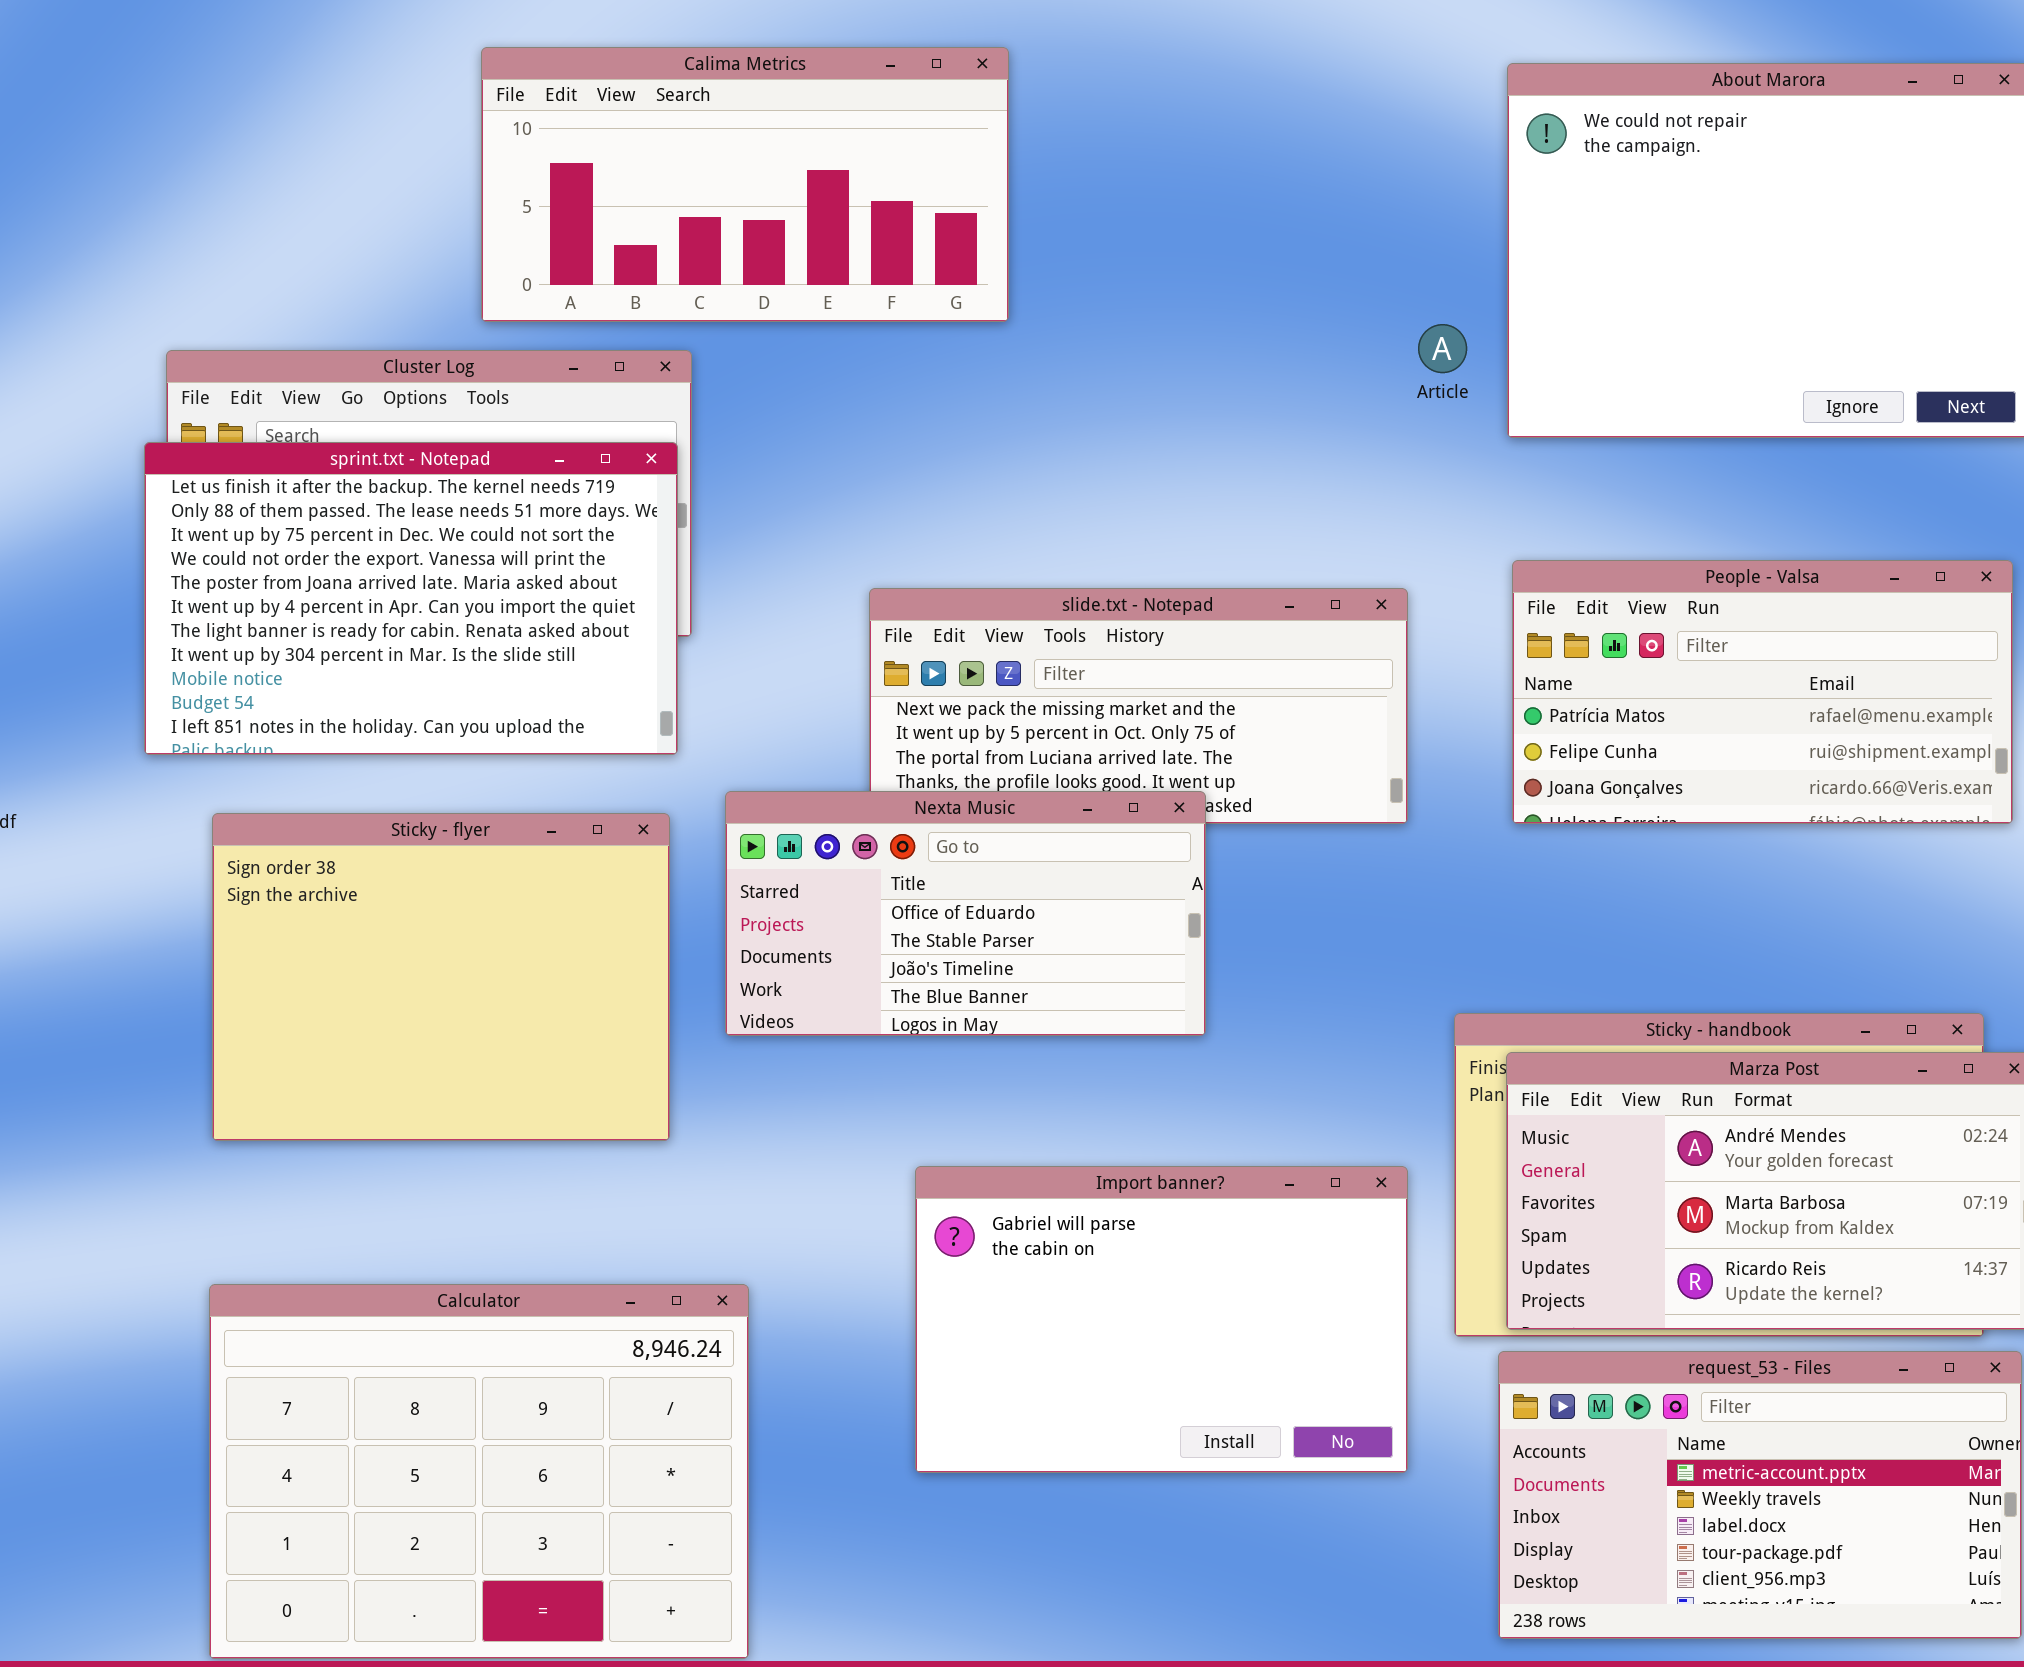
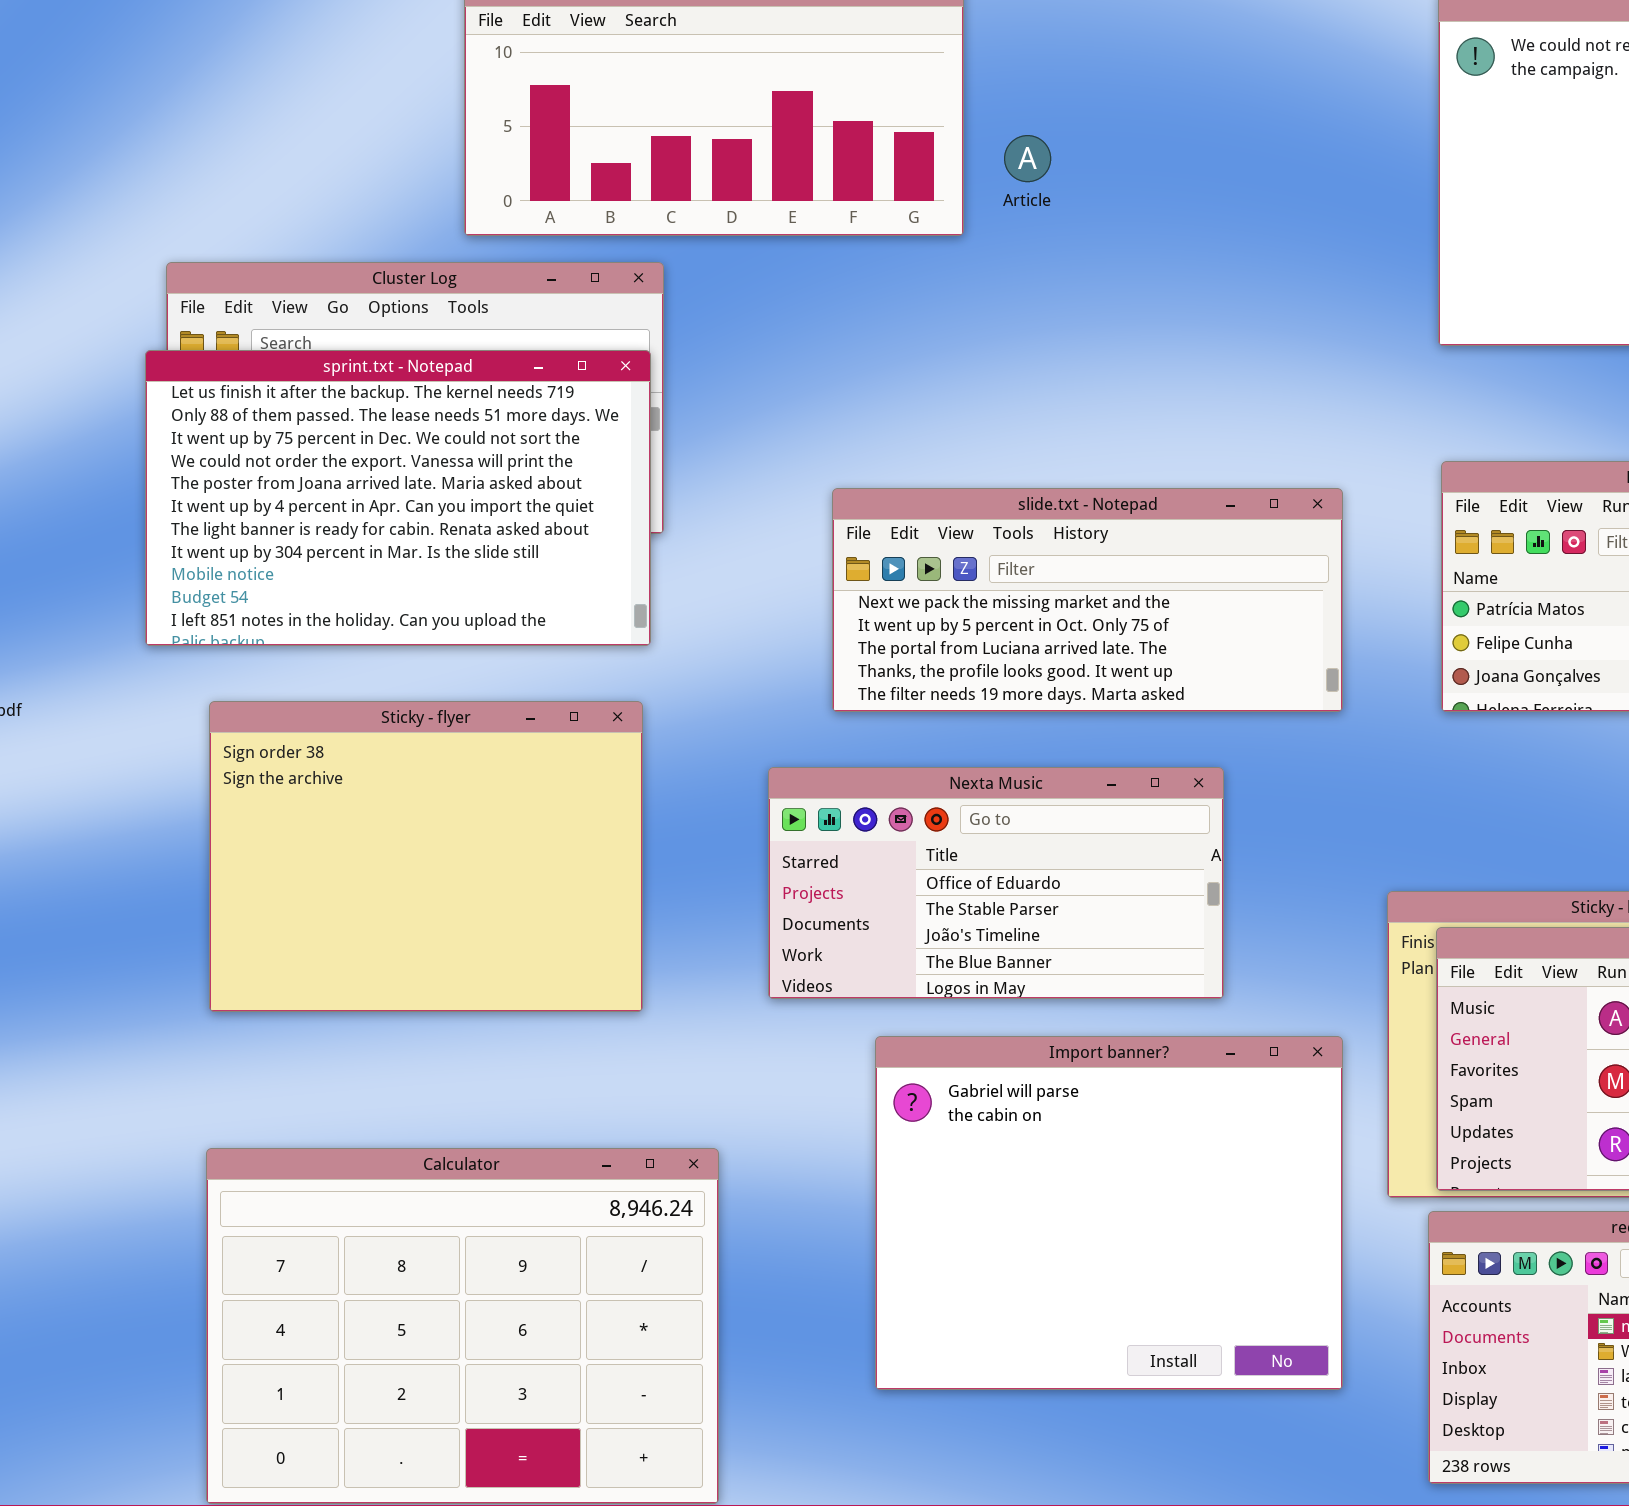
Article: [1418,324,1467,373] -> [1004,135,1051,182], moved
Nexta Music: [725,791,1206,1036] -> [768,767,1224,999], moved
Import banner?: [915,1166,1408,1473] -> [875,1036,1343,1390], resized

